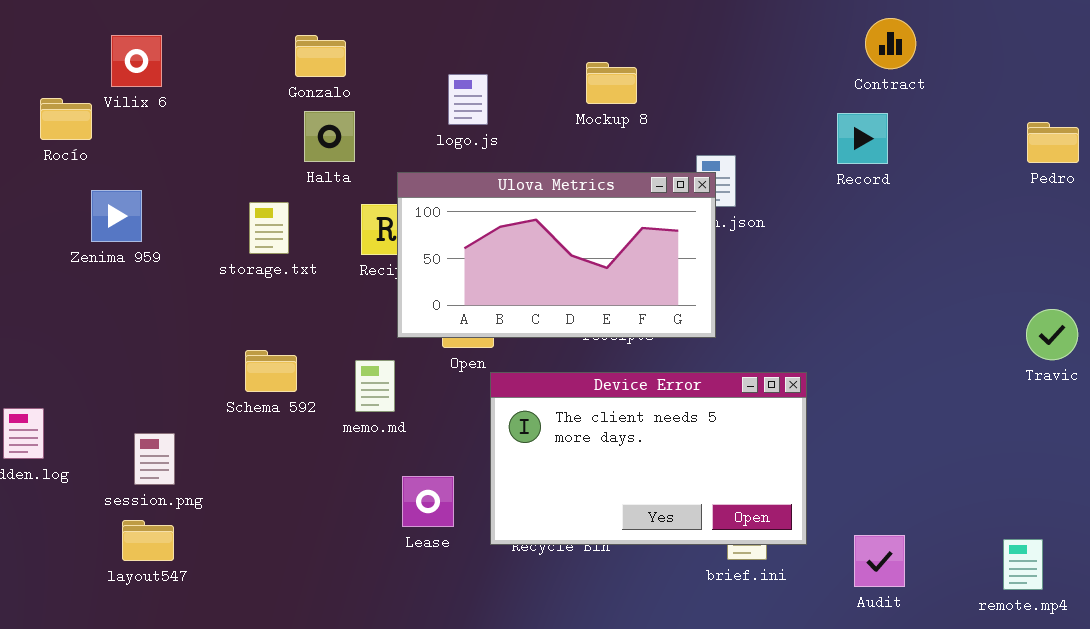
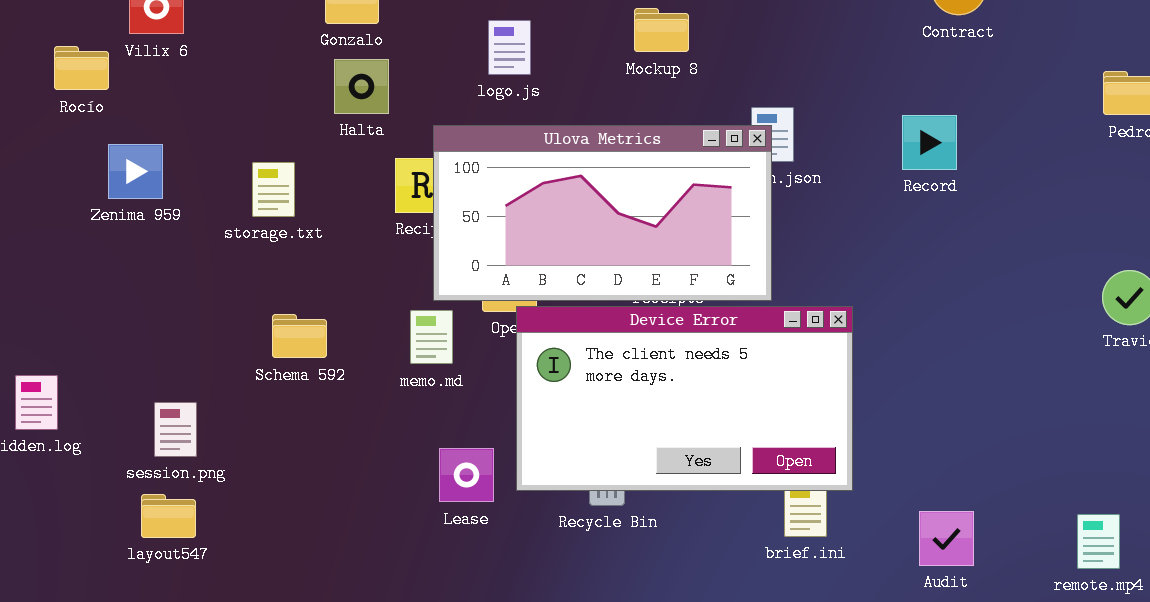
Record: [837,113,888,164] -> [902,115,957,170], moved
storage.txt: [249,202,289,254] -> [252,162,295,217], moved
memo.md: [355,360,395,412] -> [410,310,453,364], moved
Device Error: [490,372,807,545] -> [516,306,853,491], moved

